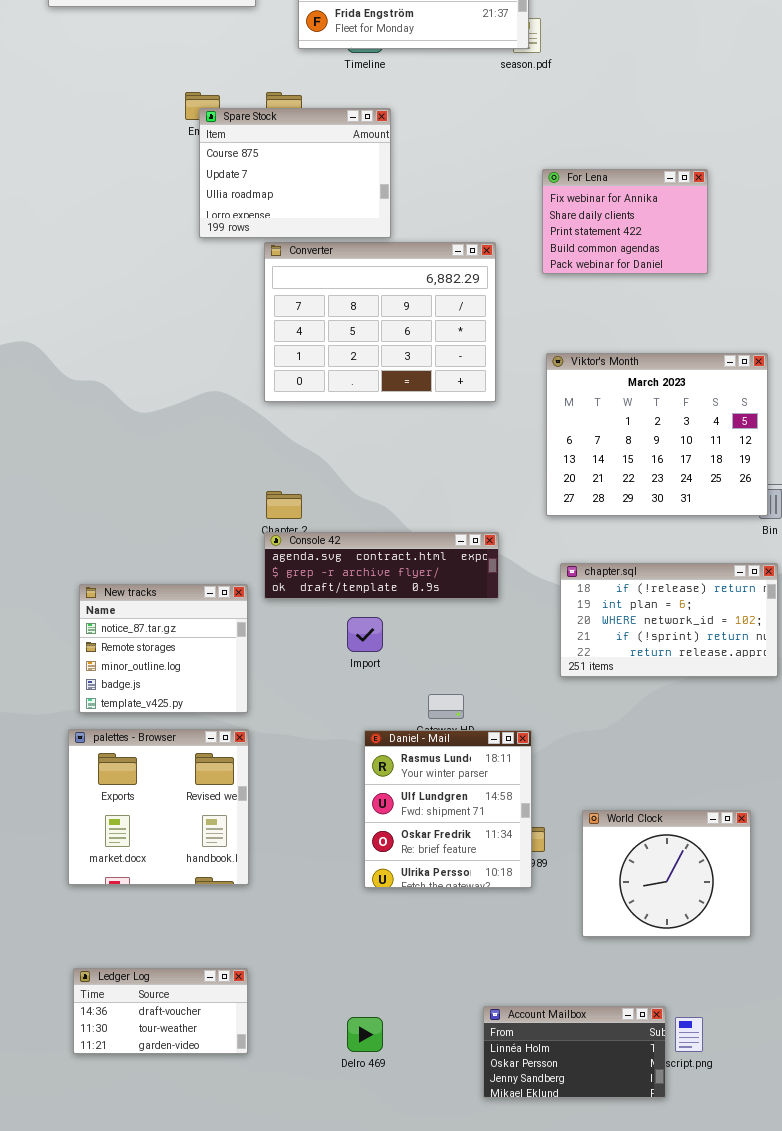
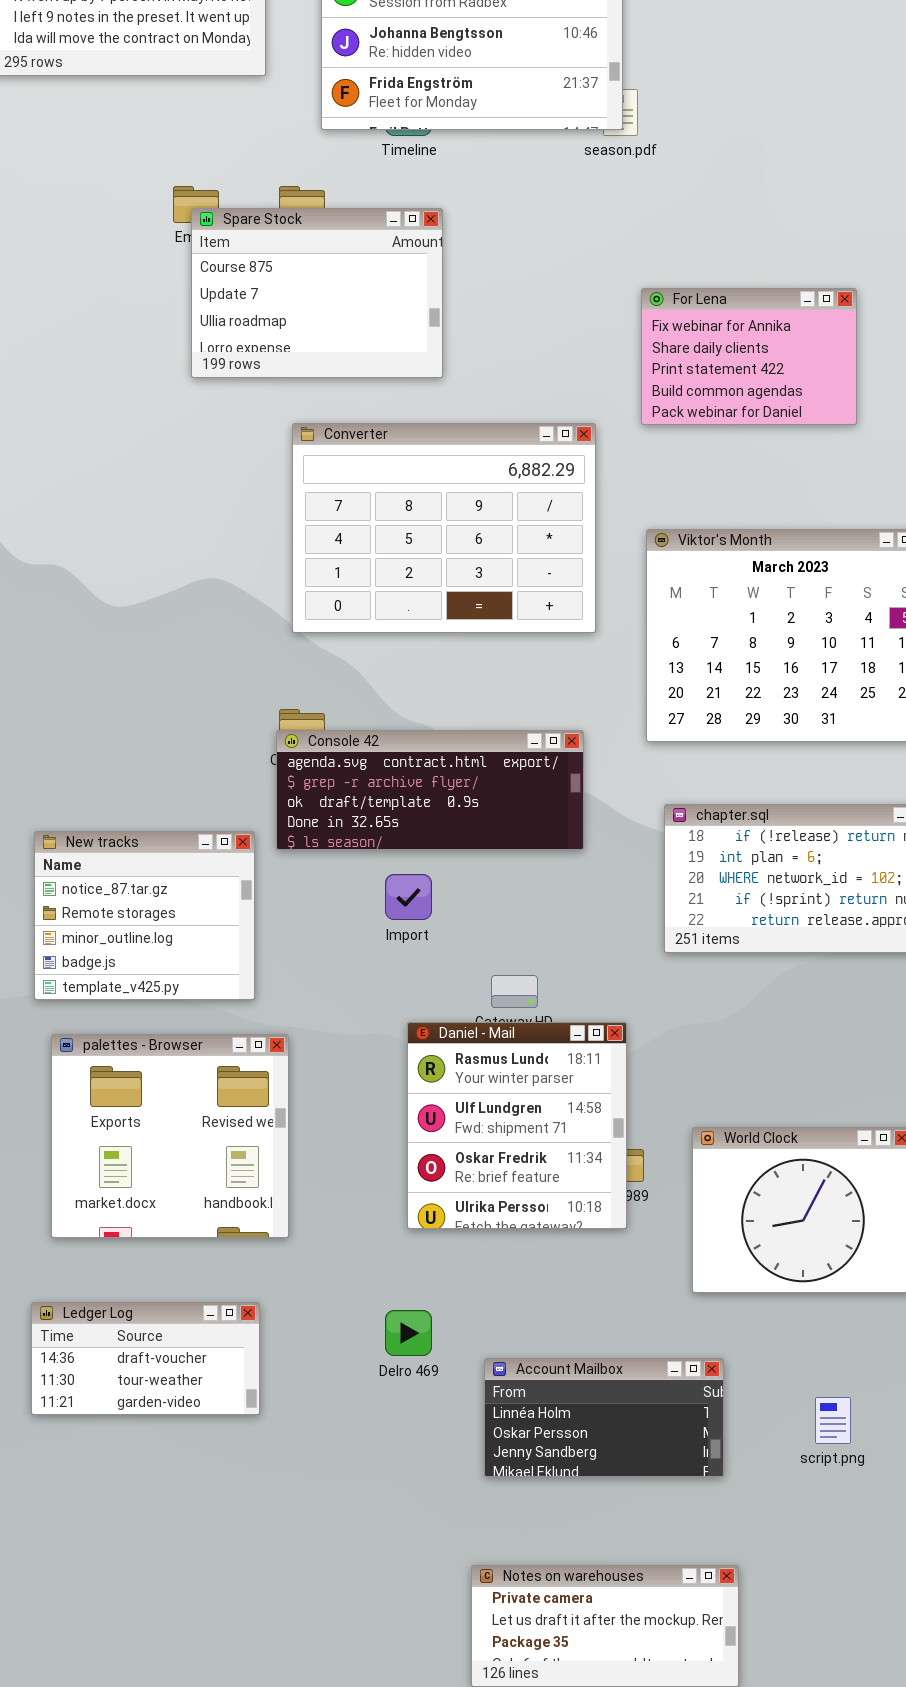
Converter: [264,242,496,402] -> [292,423,596,633], moved
Console 42: [264,532,499,599] -> [276,730,584,850], resized
palettes - Browser: [68,729,249,885] -> [51,1034,289,1238], moved
Ledger Log: [73,968,248,1054] -> [31,1302,260,1415], moved
Account Mailbox: [483,1006,666,1098] -> [484,1358,724,1477], moved
Delro 469: [347,1017,383,1052] -> [385,1310,432,1356], moved

